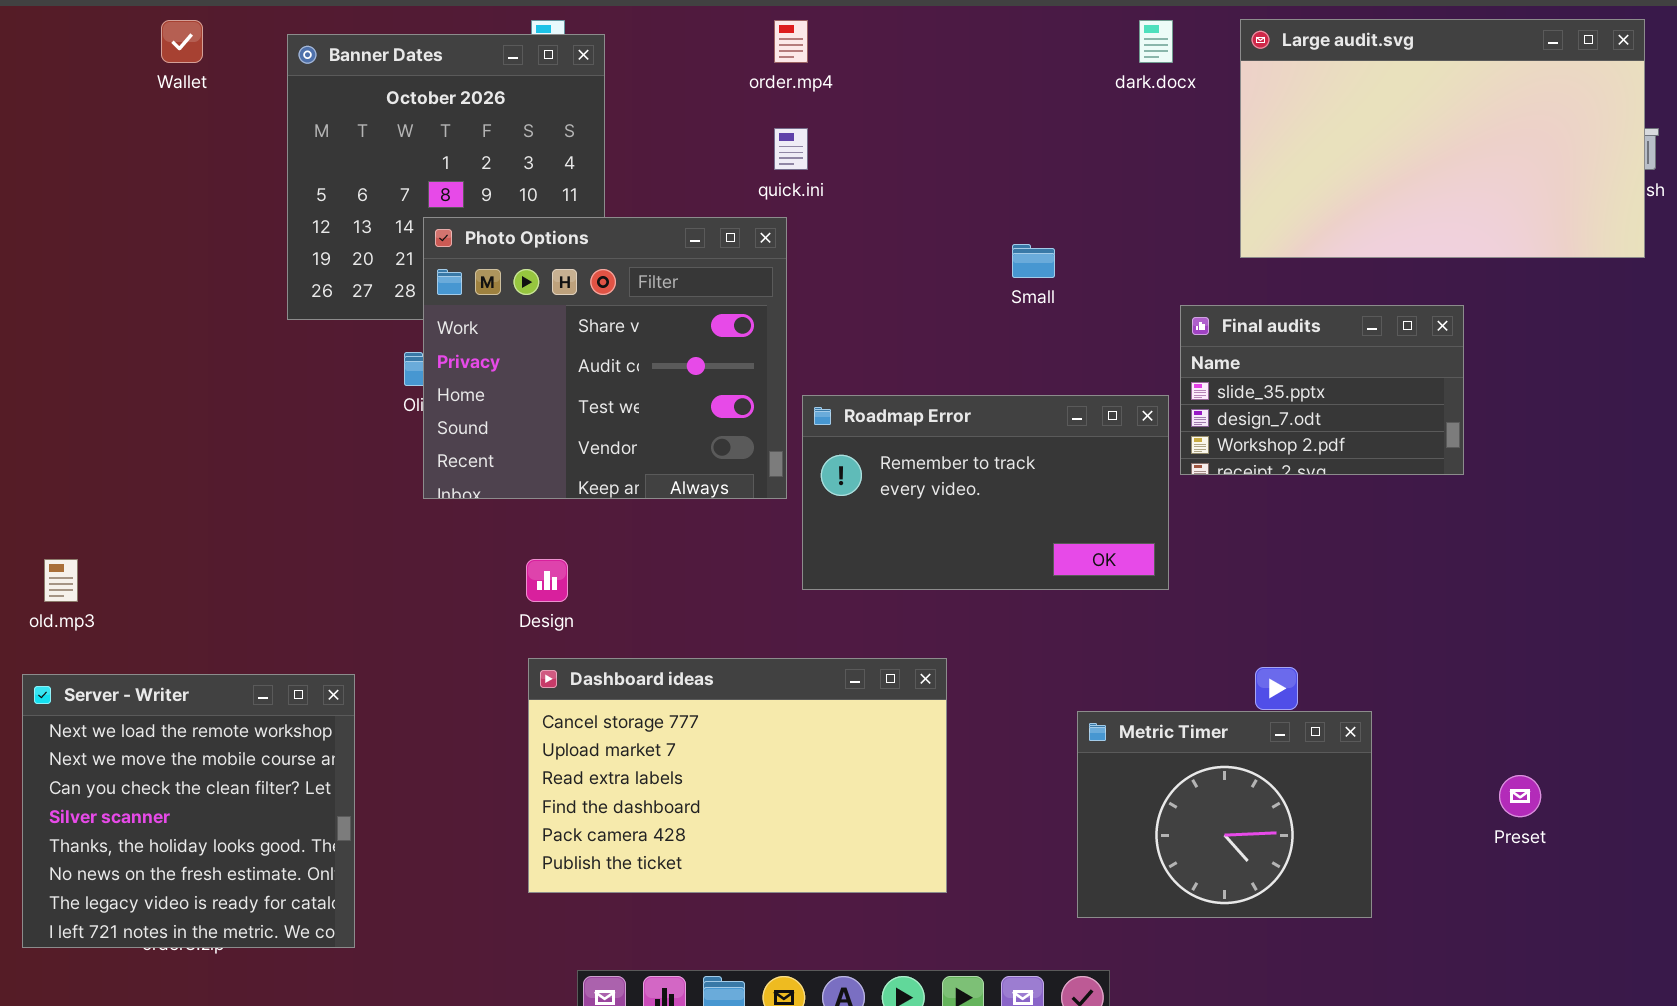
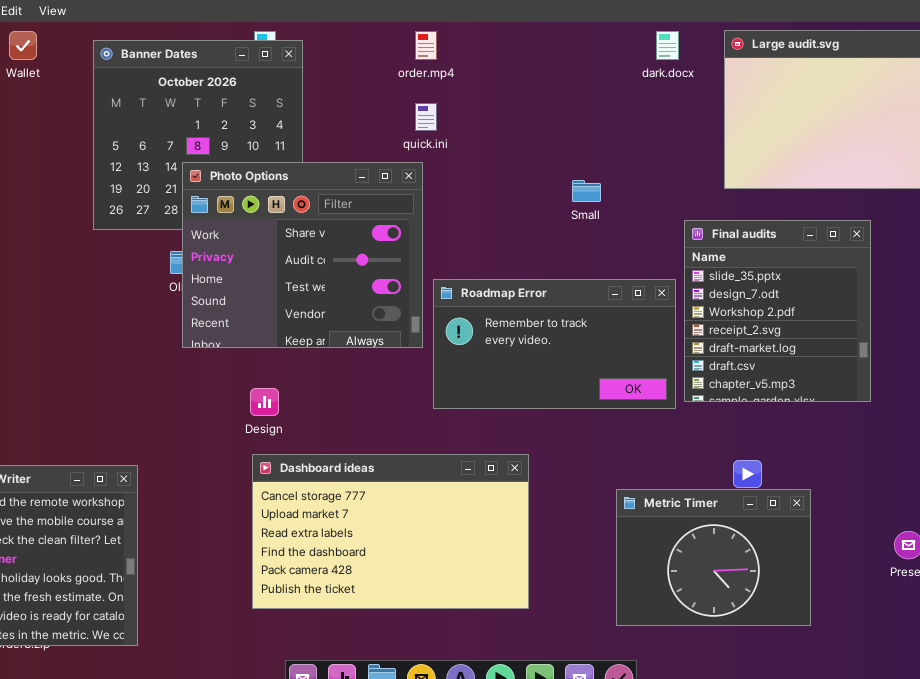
Final audits: [1180,305,1464,475] -> [684,220,871,402], resized

